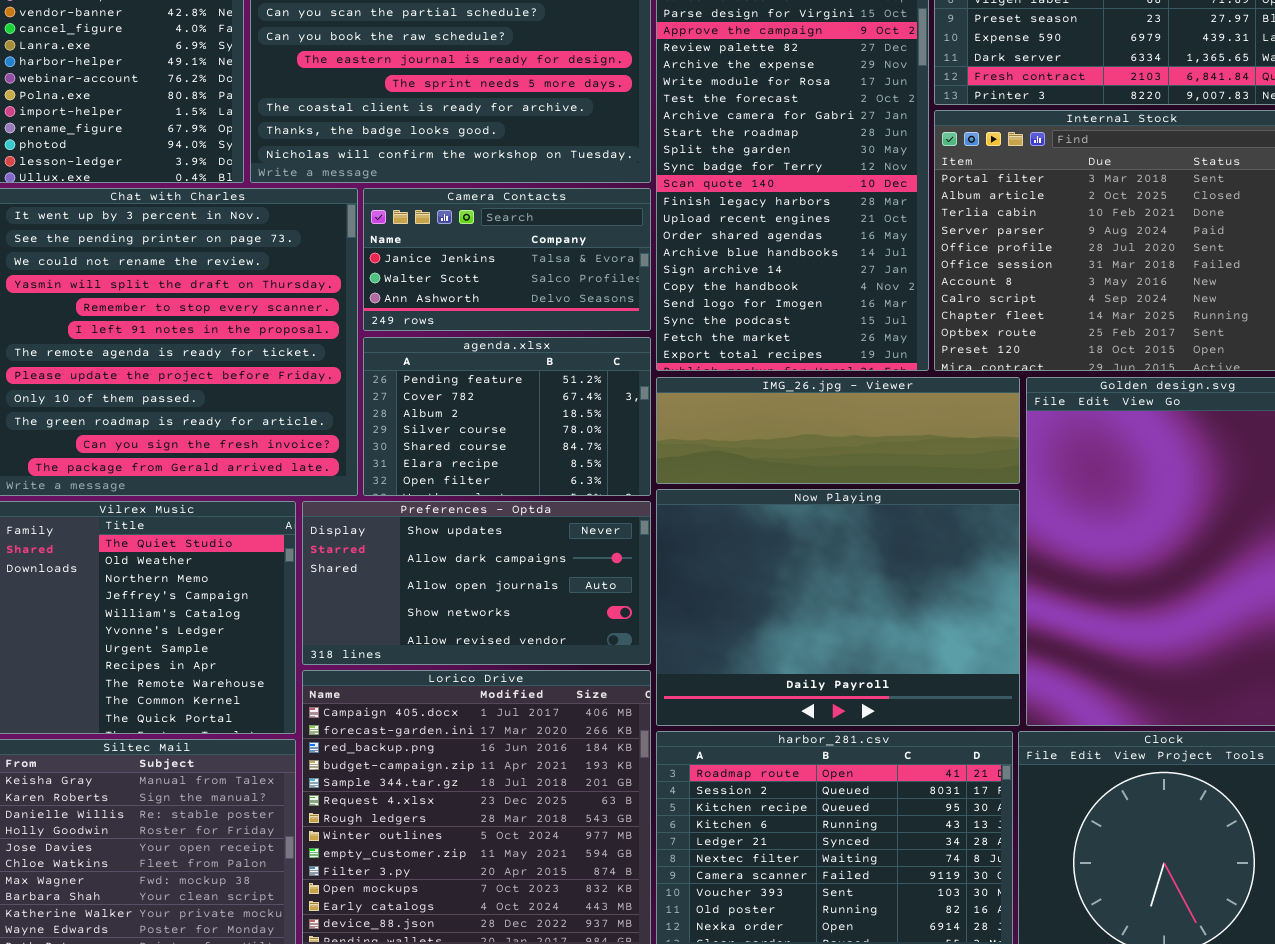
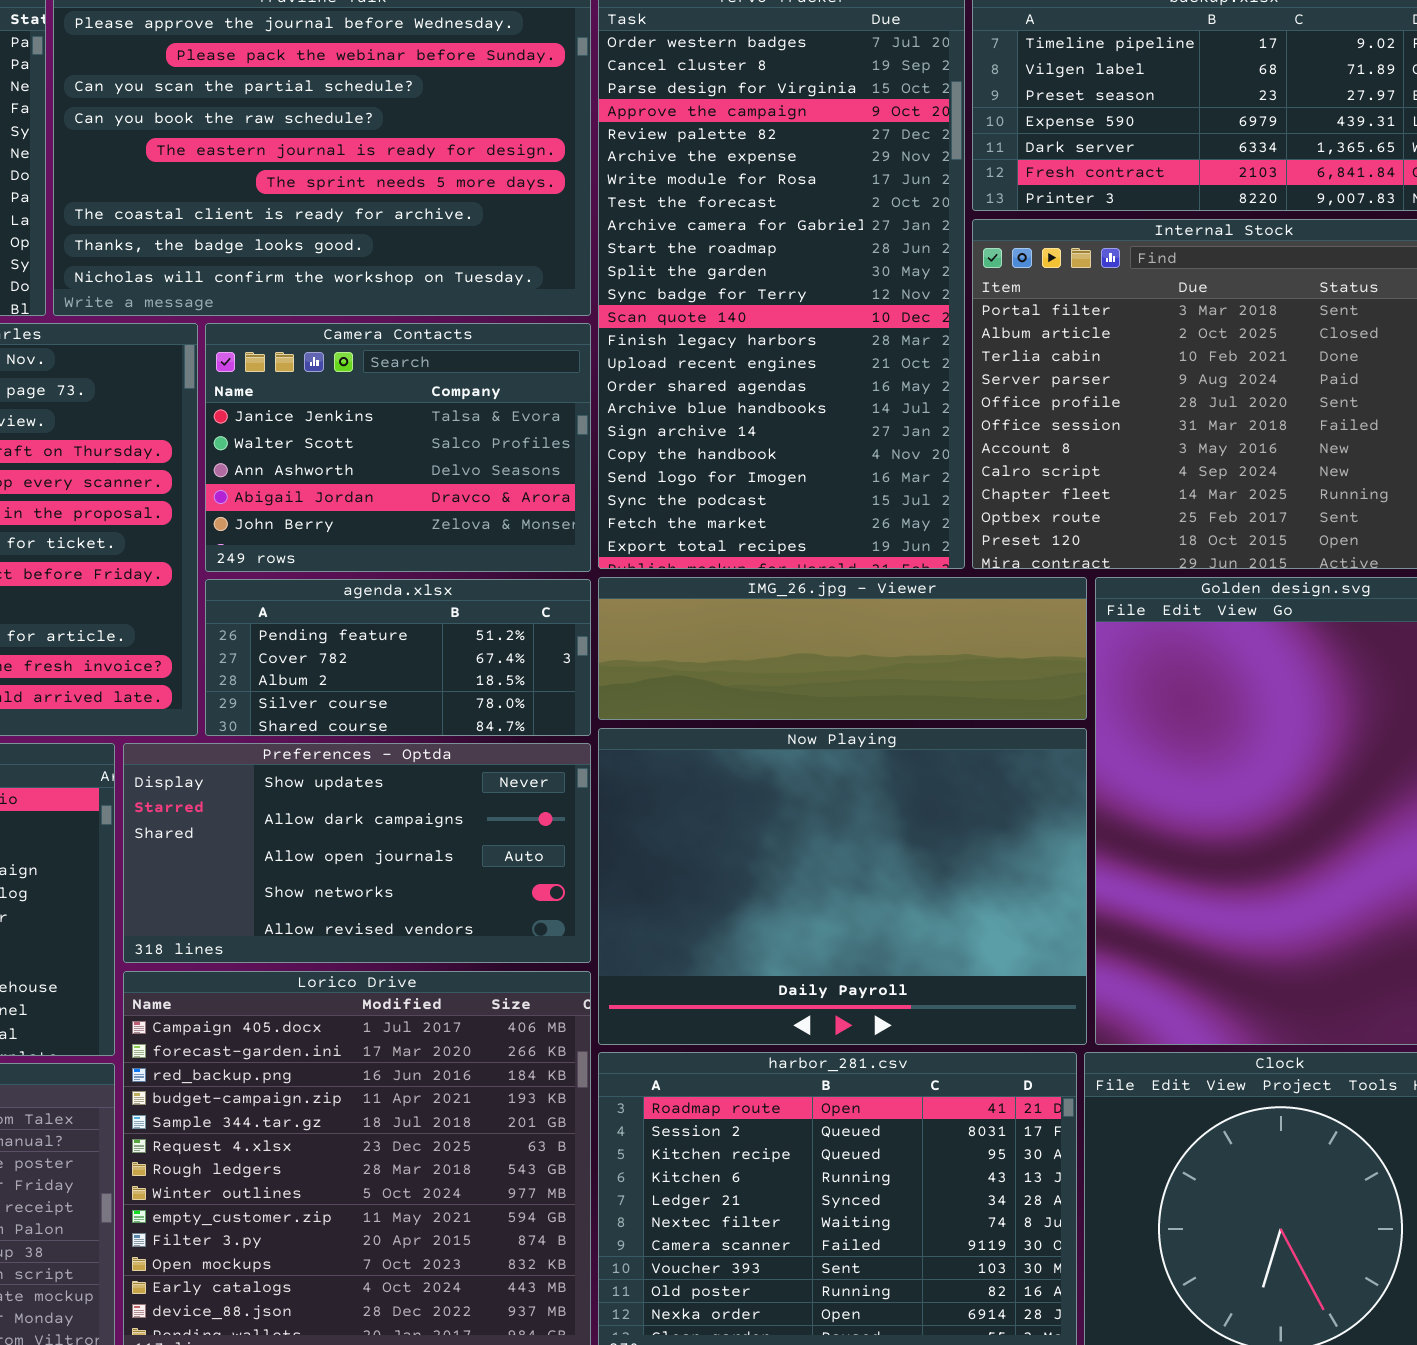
Camera Contacts: [363,188,651,331] -> [205,323,591,572], resized
agenda.xlsx: [363,337,651,496] -> [205,579,591,736], resized

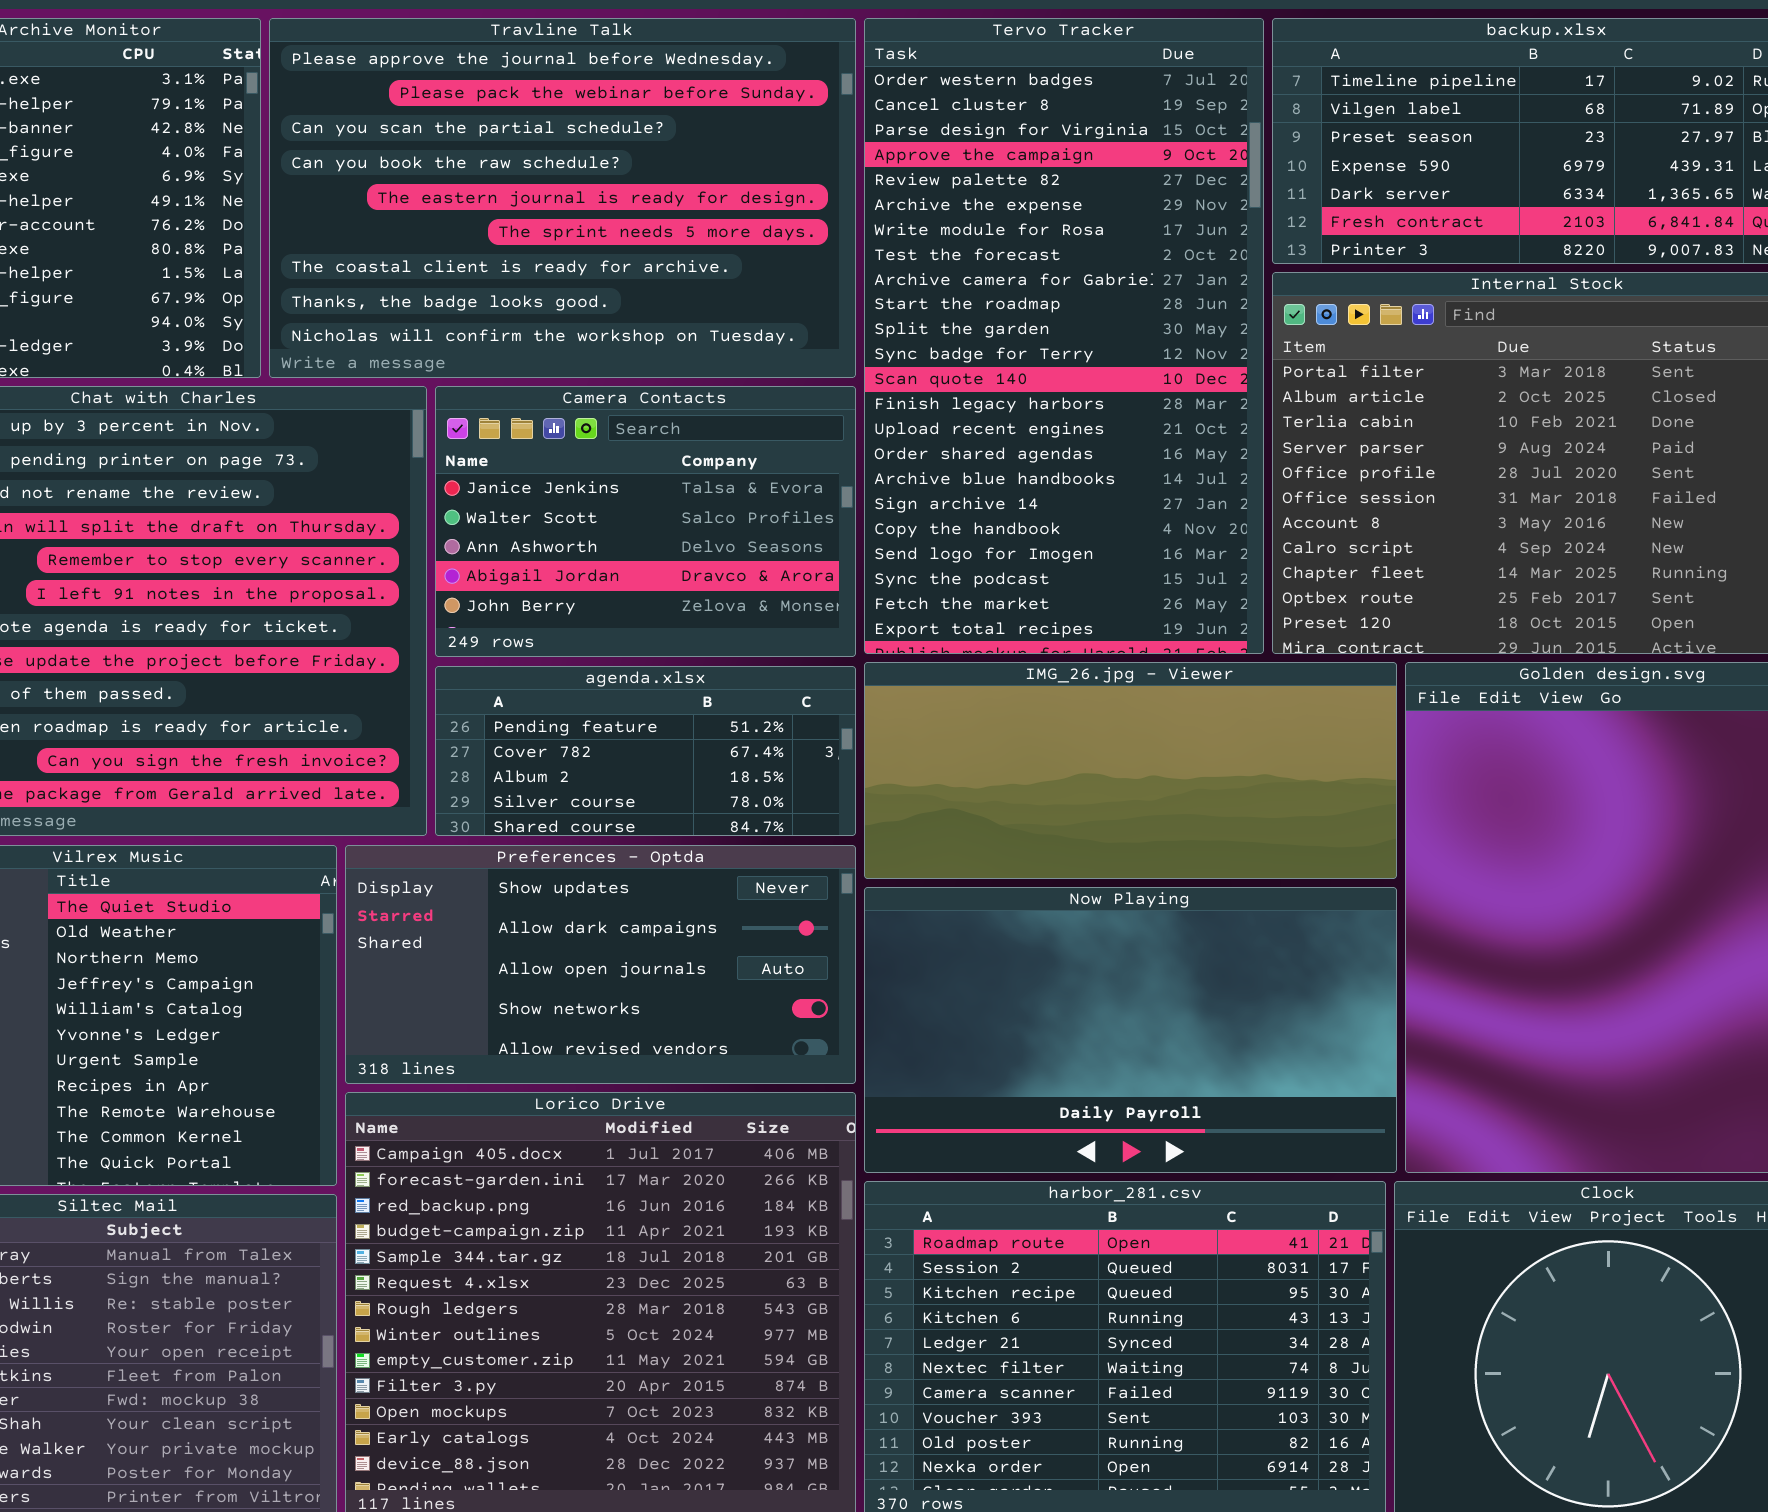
IMG_26.jpg - Viewer: [598,577,1087,720] -> [864,662,1397,879], resized
Now Playing: [598,728,1087,1045] -> [864,887,1397,1173], resized

